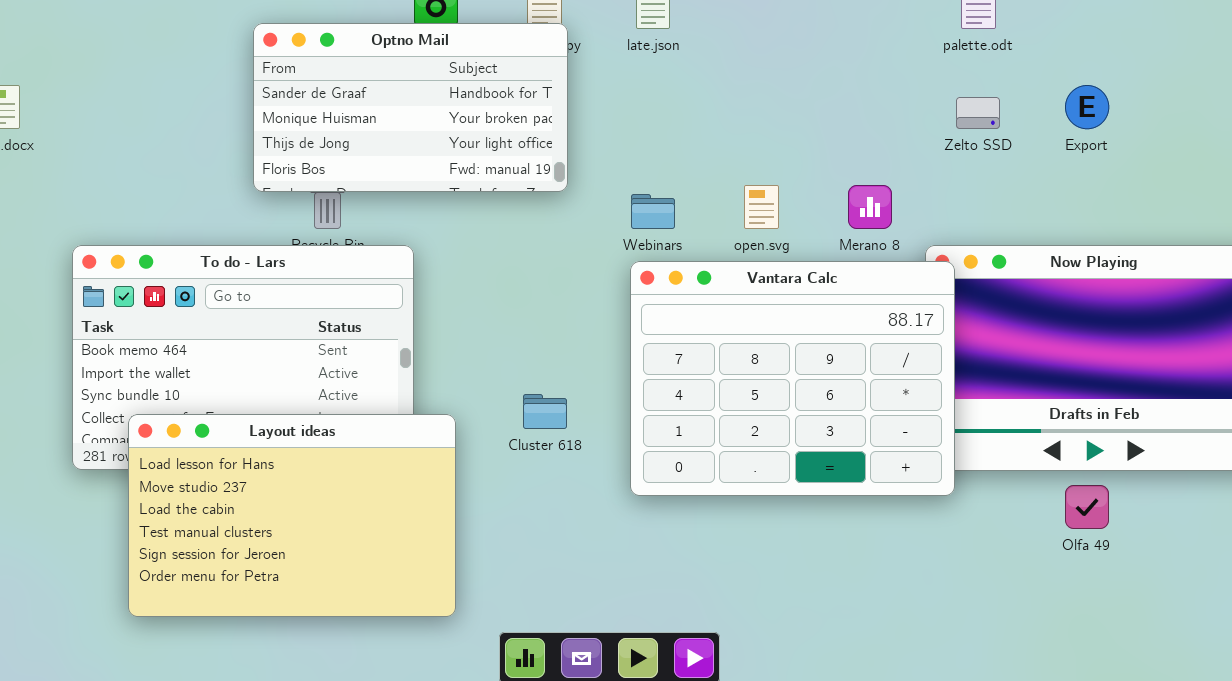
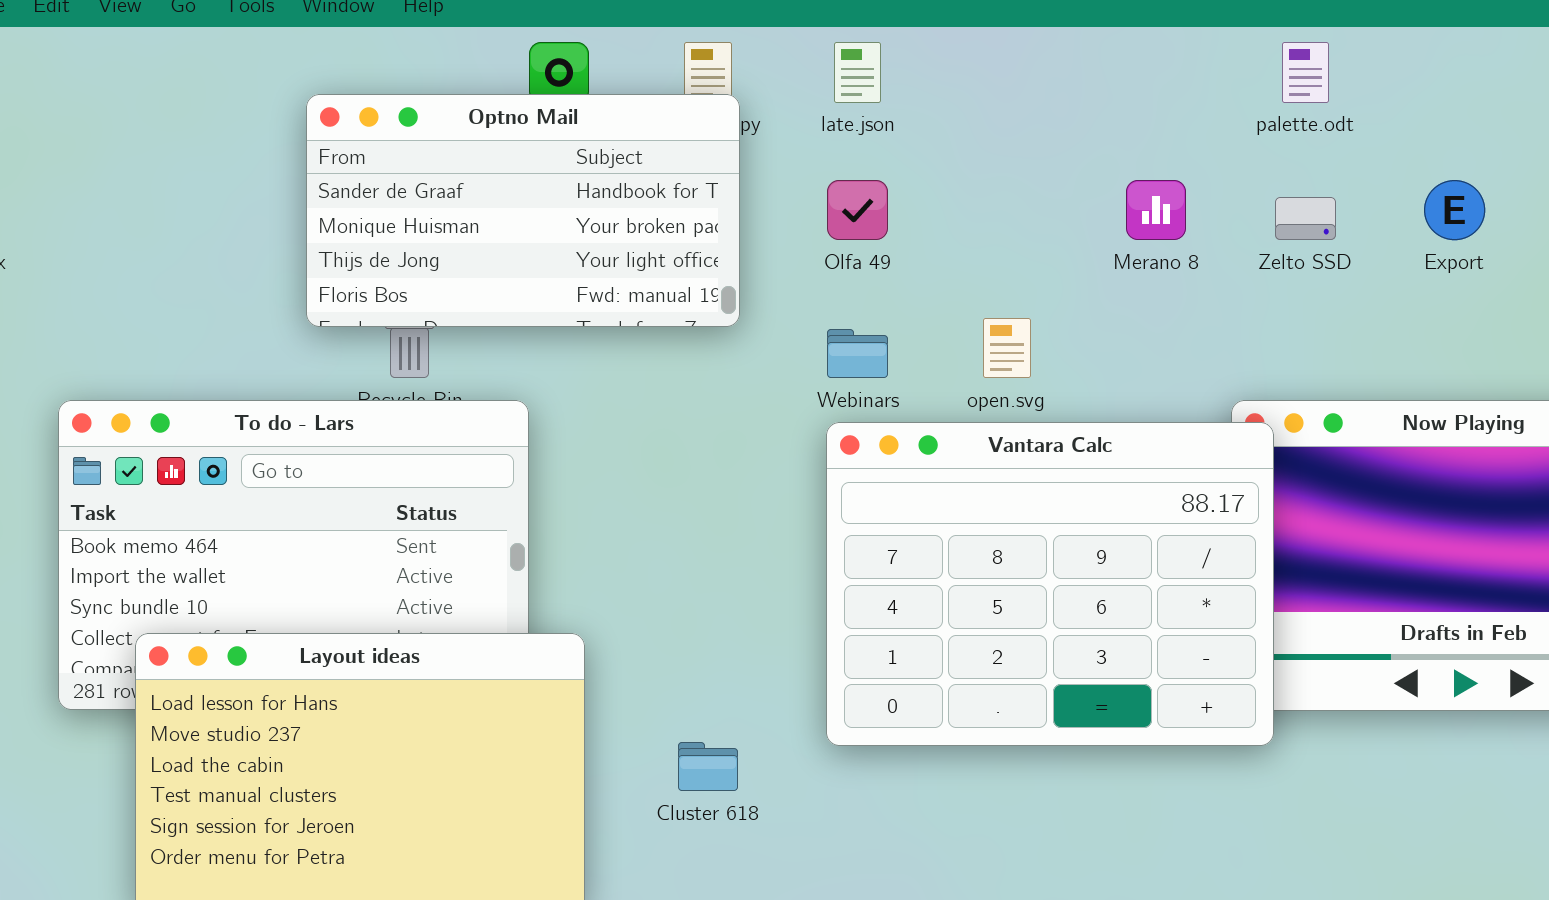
Merano 8: [848,185,892,229] -> [1126,180,1186,240], moved
Cluster 618: [523,394,567,429] -> [678,742,738,791], moved
Olfa 49: [1065,485,1109,529] -> [827,180,888,240], moved

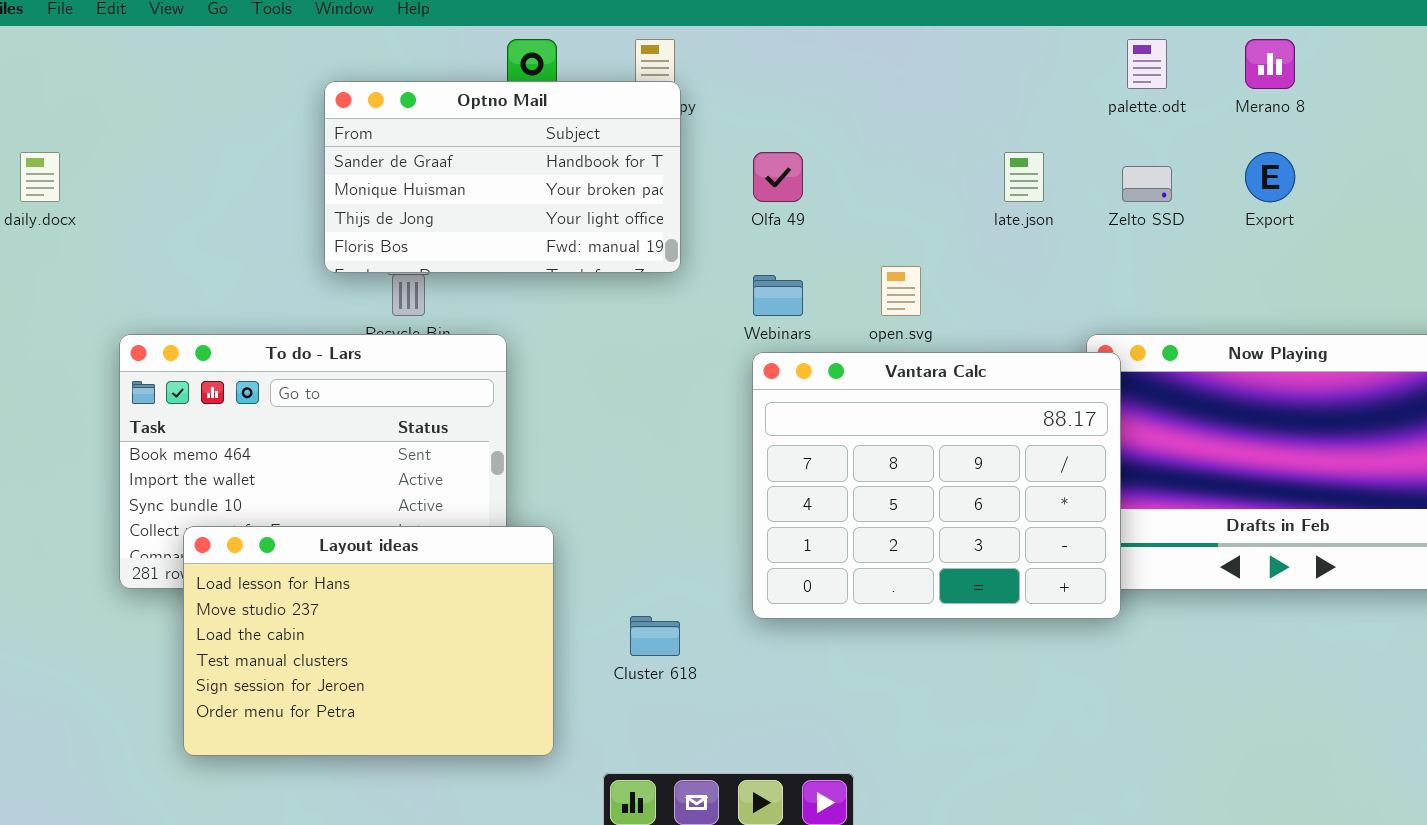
late.json: [834,42,881,103] -> [1004,152,1044,202], moved
Merano 8: [1126,180,1186,240] -> [1245,39,1295,89], moved

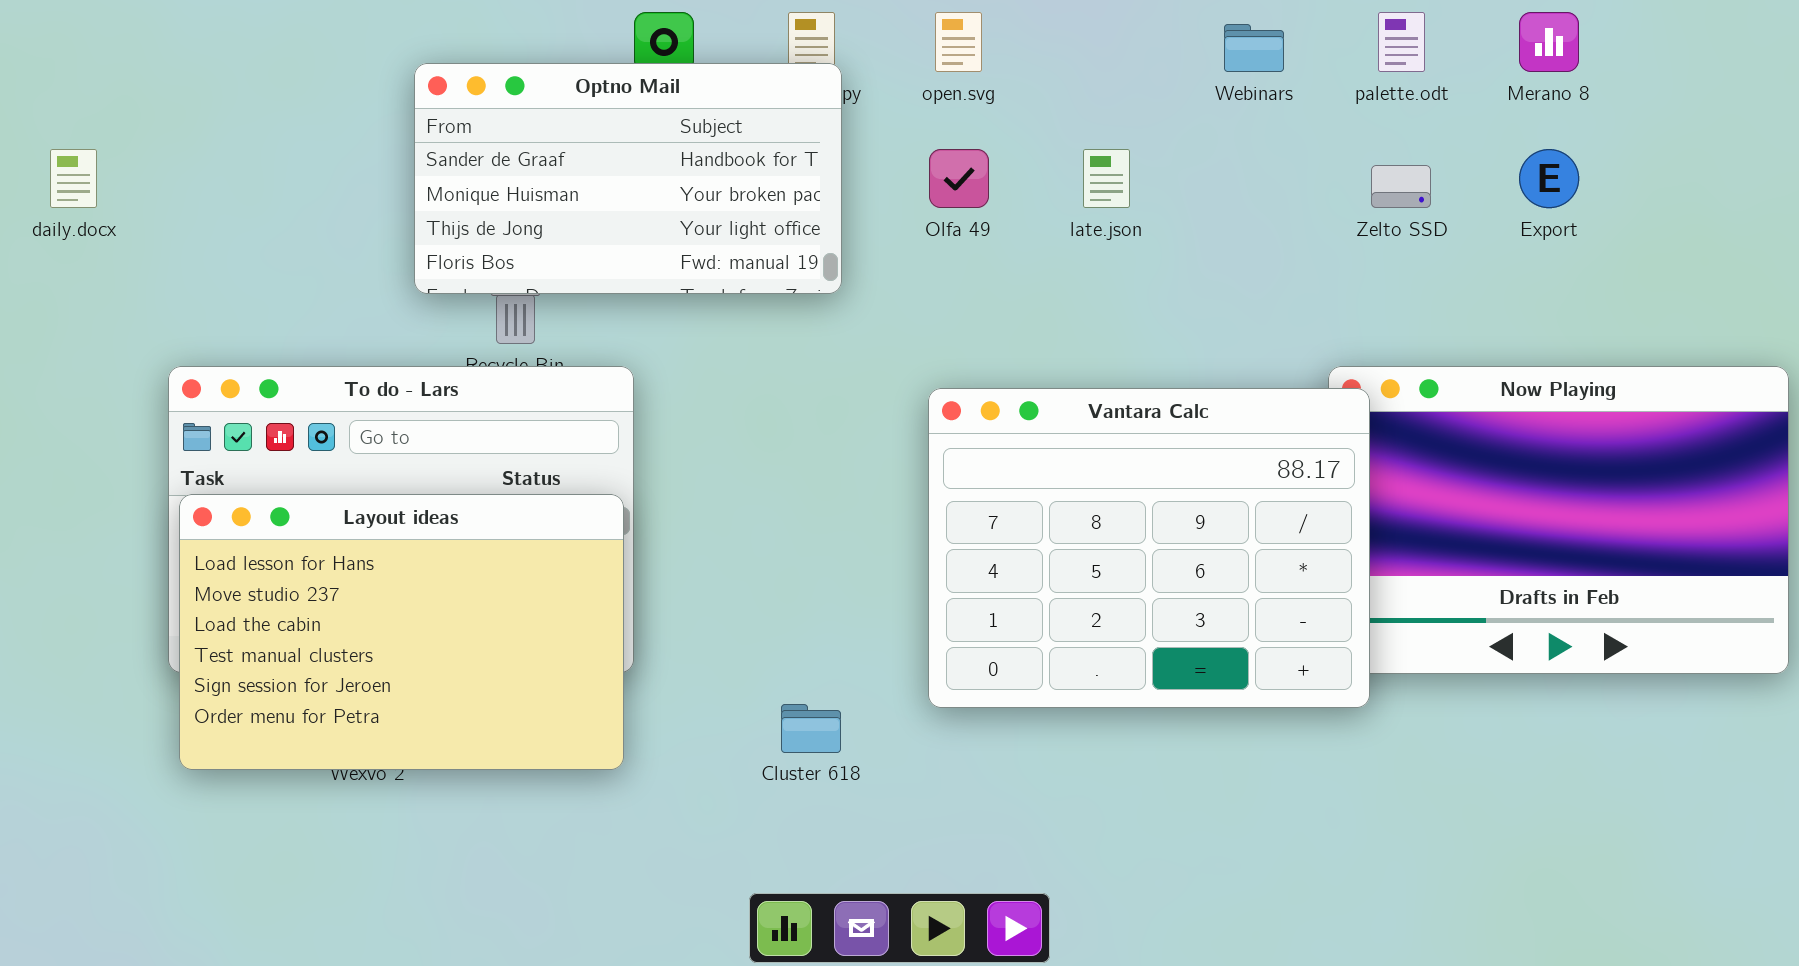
late.json: [1004,152,1044,202] -> [1083,149,1130,208], moved
open.svg: [881,266,921,316] -> [935,12,982,72], moved
Webinars: [753,275,803,316] -> [1224,24,1284,72], moved
Layout ideas: [183,526,554,756] -> [179,494,624,770], moved

